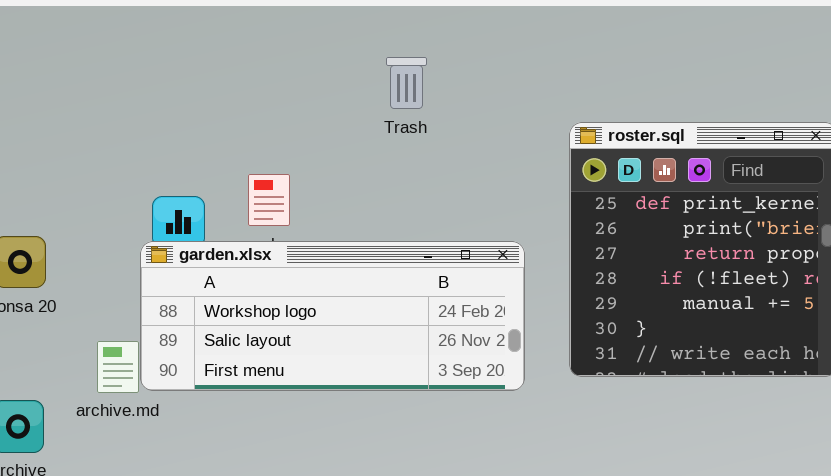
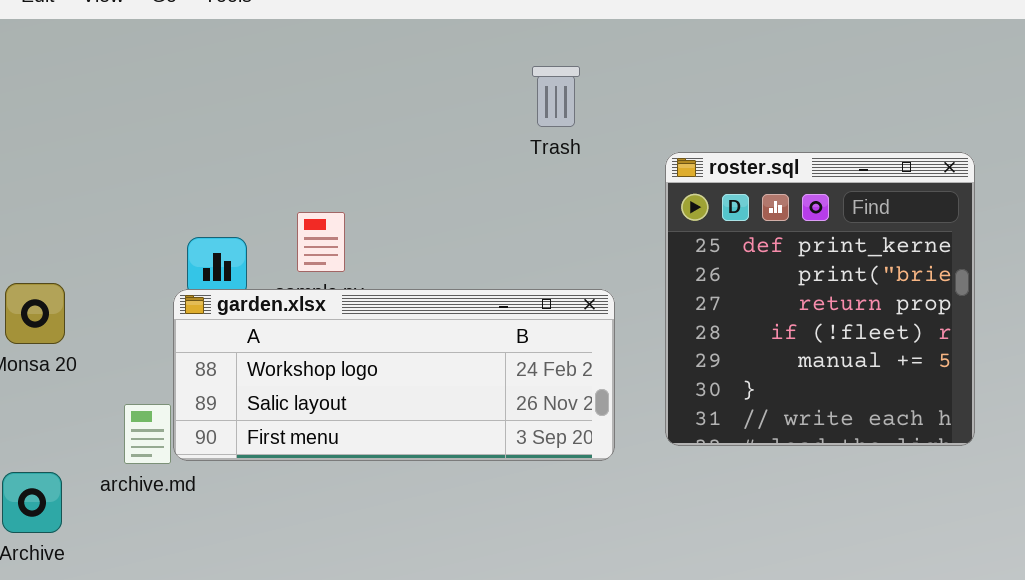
Trash: [386,57,427,109] -> [532,66,580,127], moved

